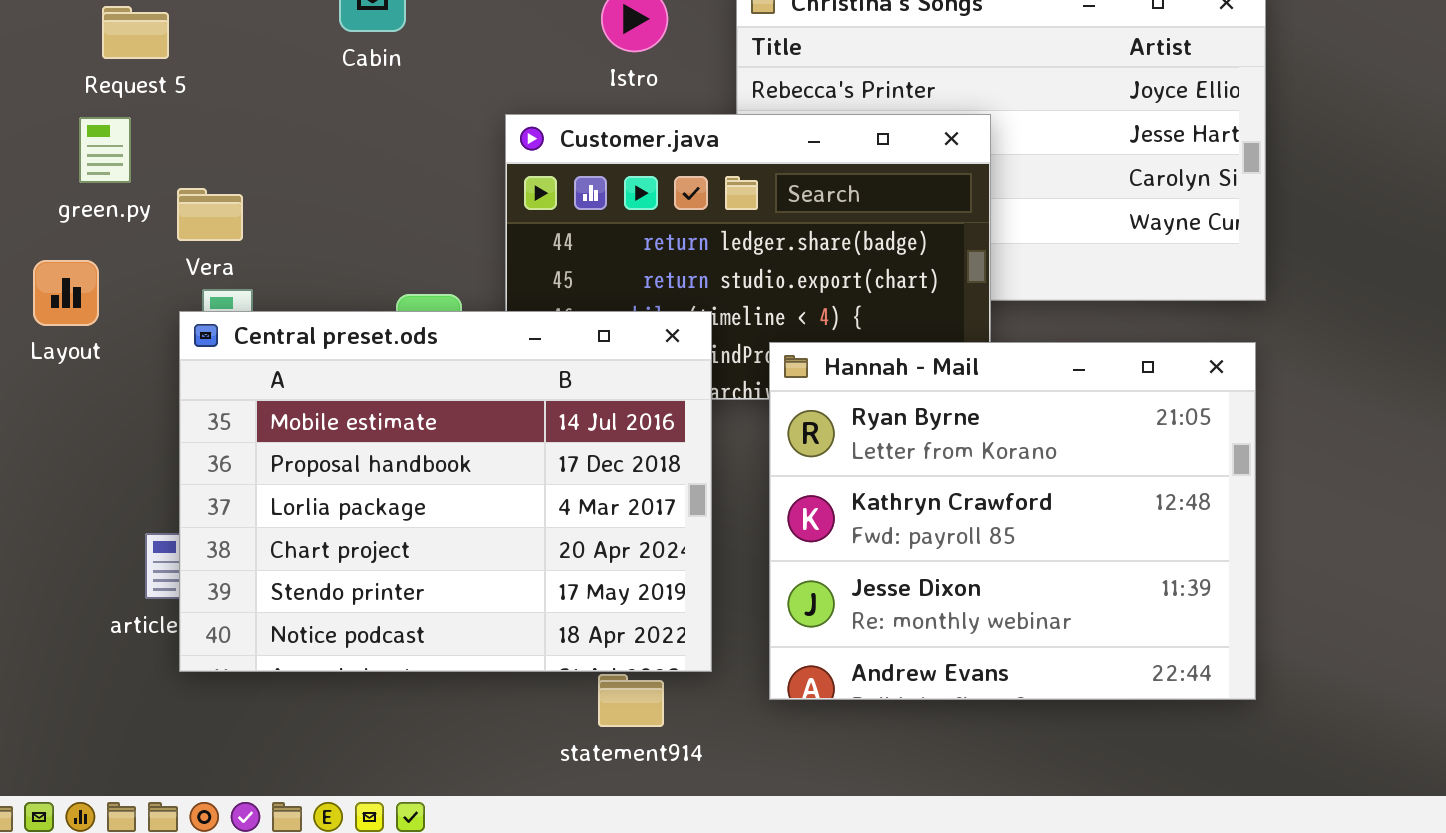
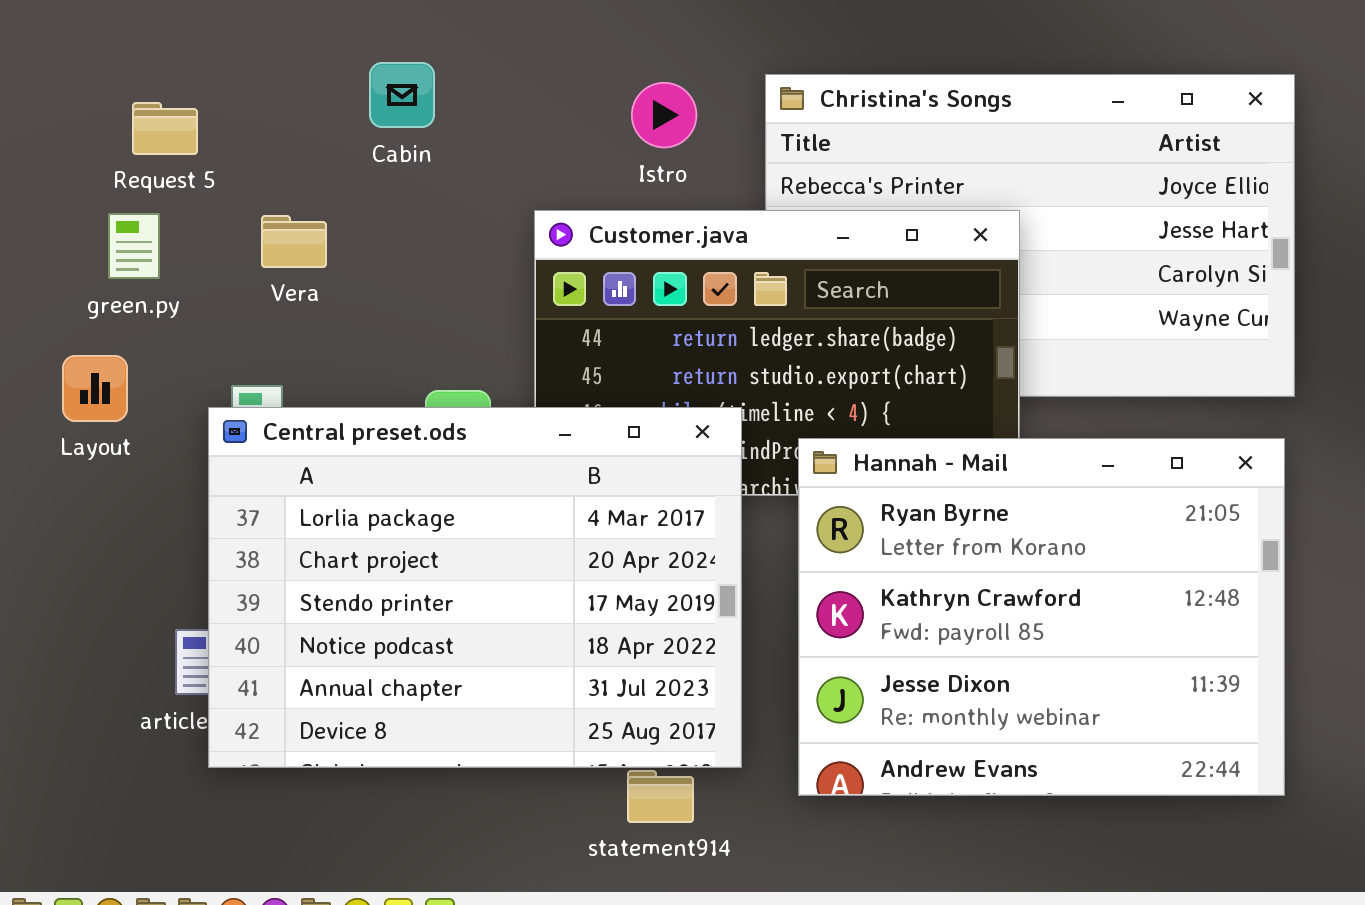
Vera: [177,188,243,241] -> [261,215,327,268], moved
Central preset.ods: [179,311,712,672] -> [208,407,742,768], scrolled down 2 rows

